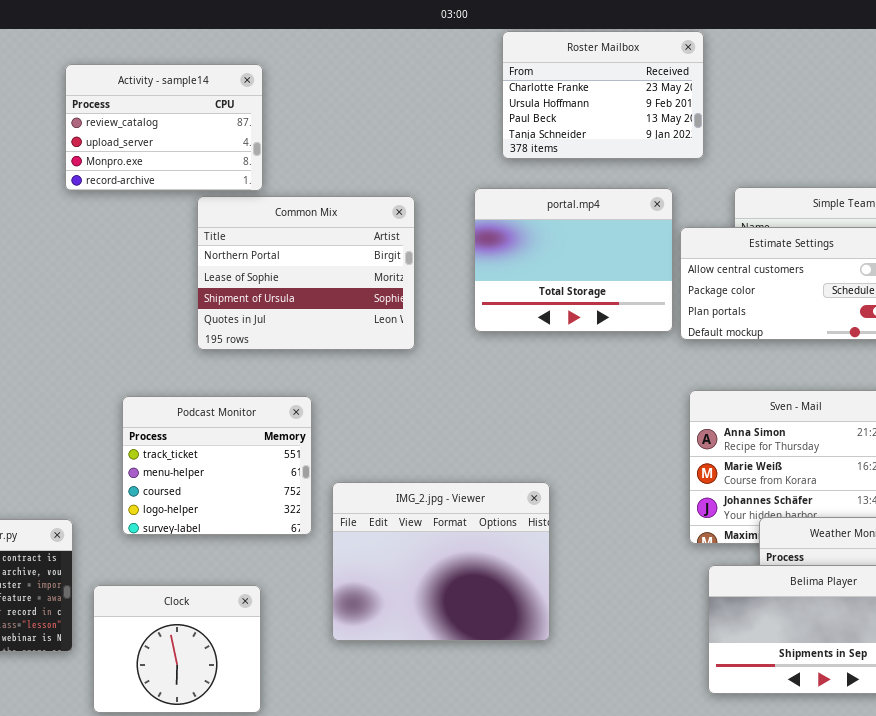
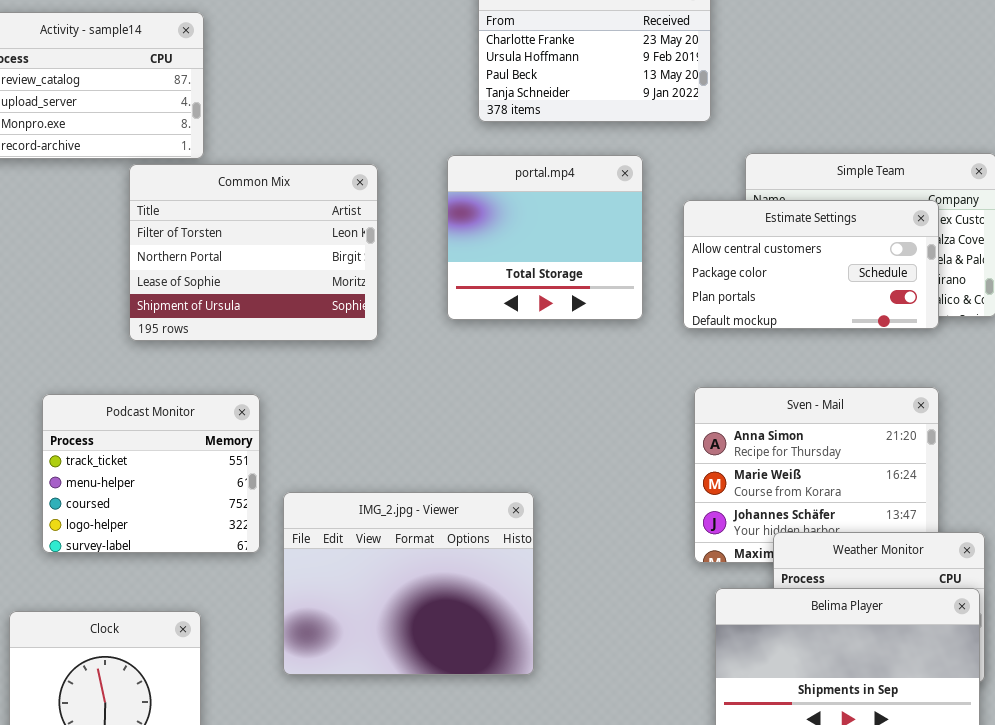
portal.mp4: [474,188,673,332] -> [447,155,643,320], resized
Common Mix: [197,196,415,350] -> [129,164,378,341], scrolled up 1 row

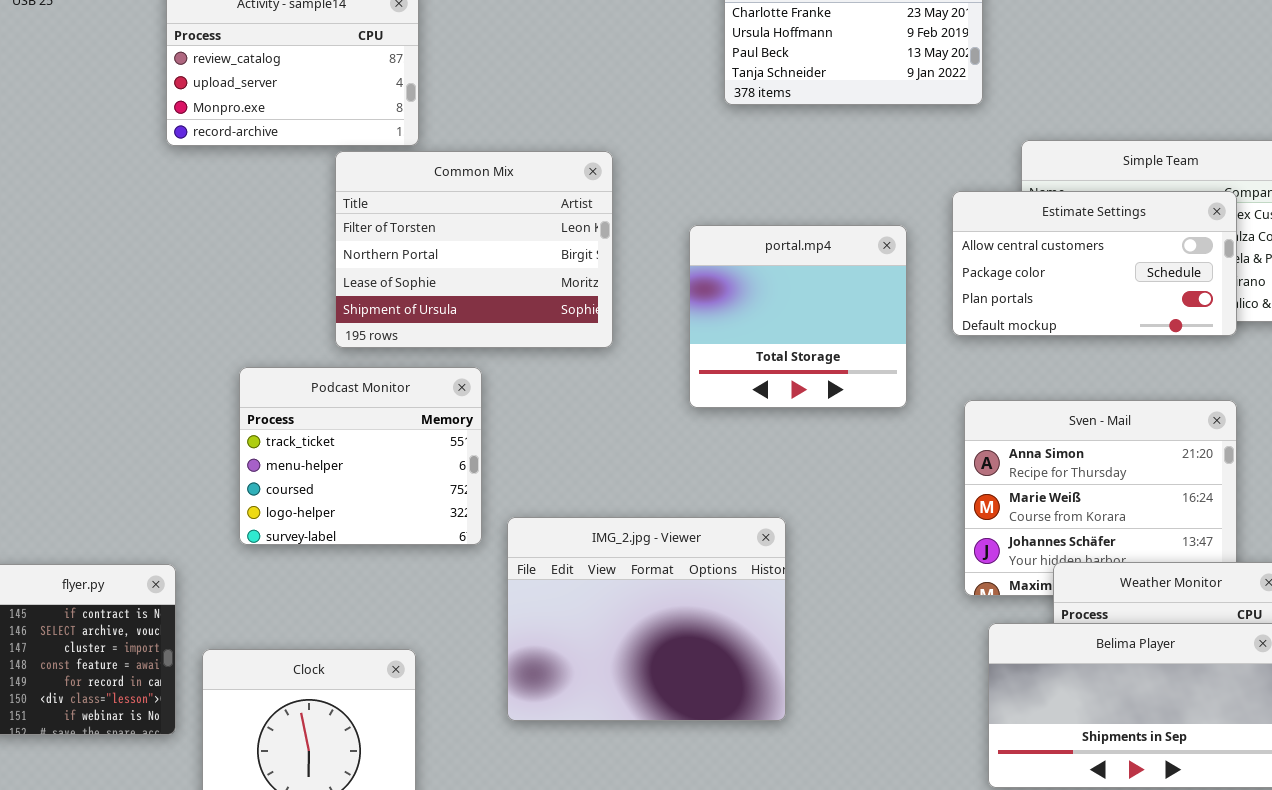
portal.mp4: [447,155,643,320] -> [689,225,907,408], moved
Podcast Monitor: [42,394,260,553] -> [239,367,482,545], moved

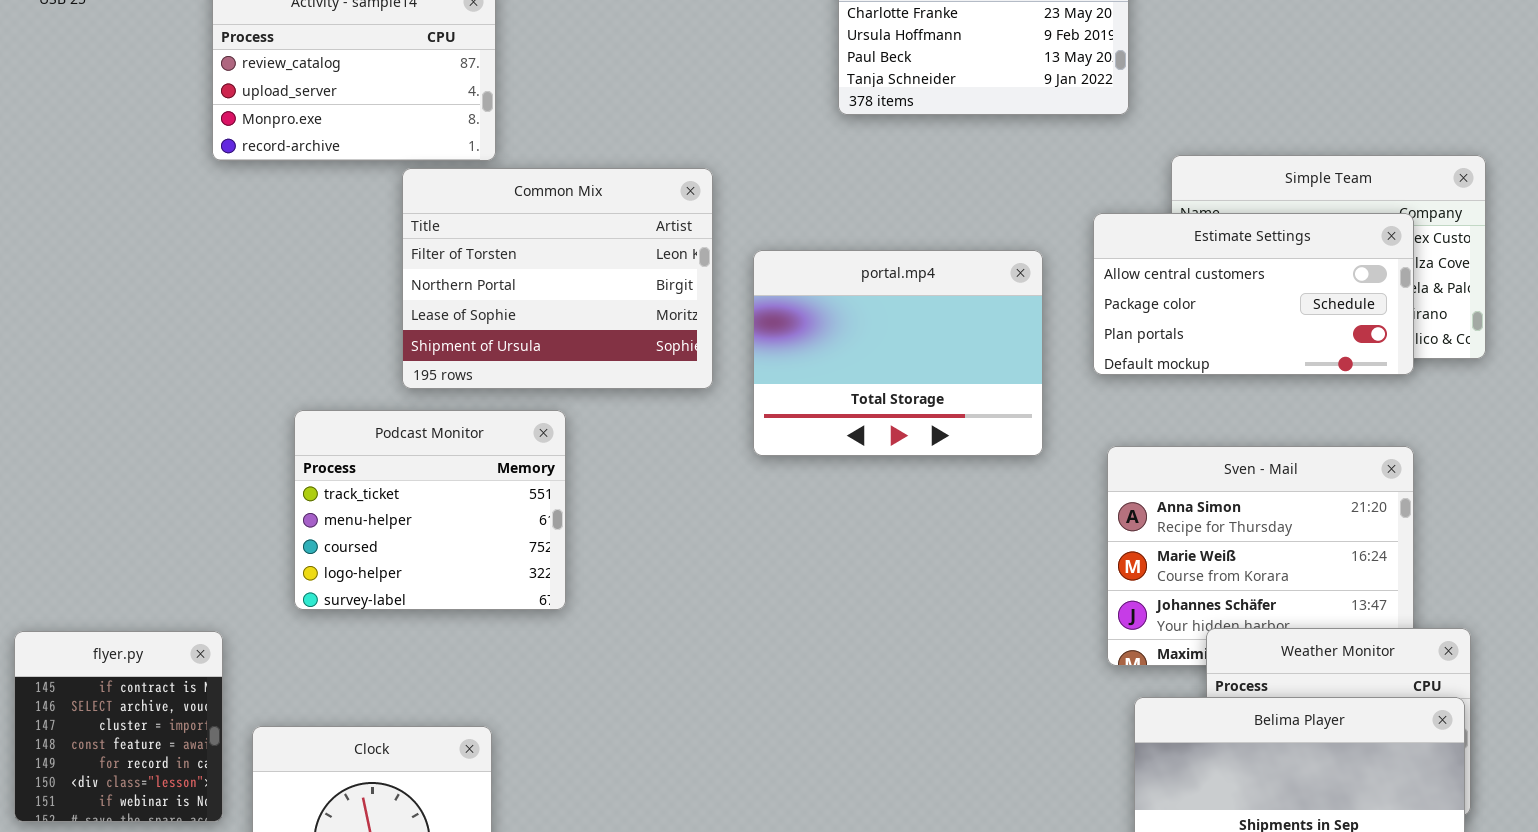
portal.mp4: [689,225,907,408] -> [753,250,1043,456], resized
IMG_2.jpg - Viewer: [507,517,786,721] -> none, closed

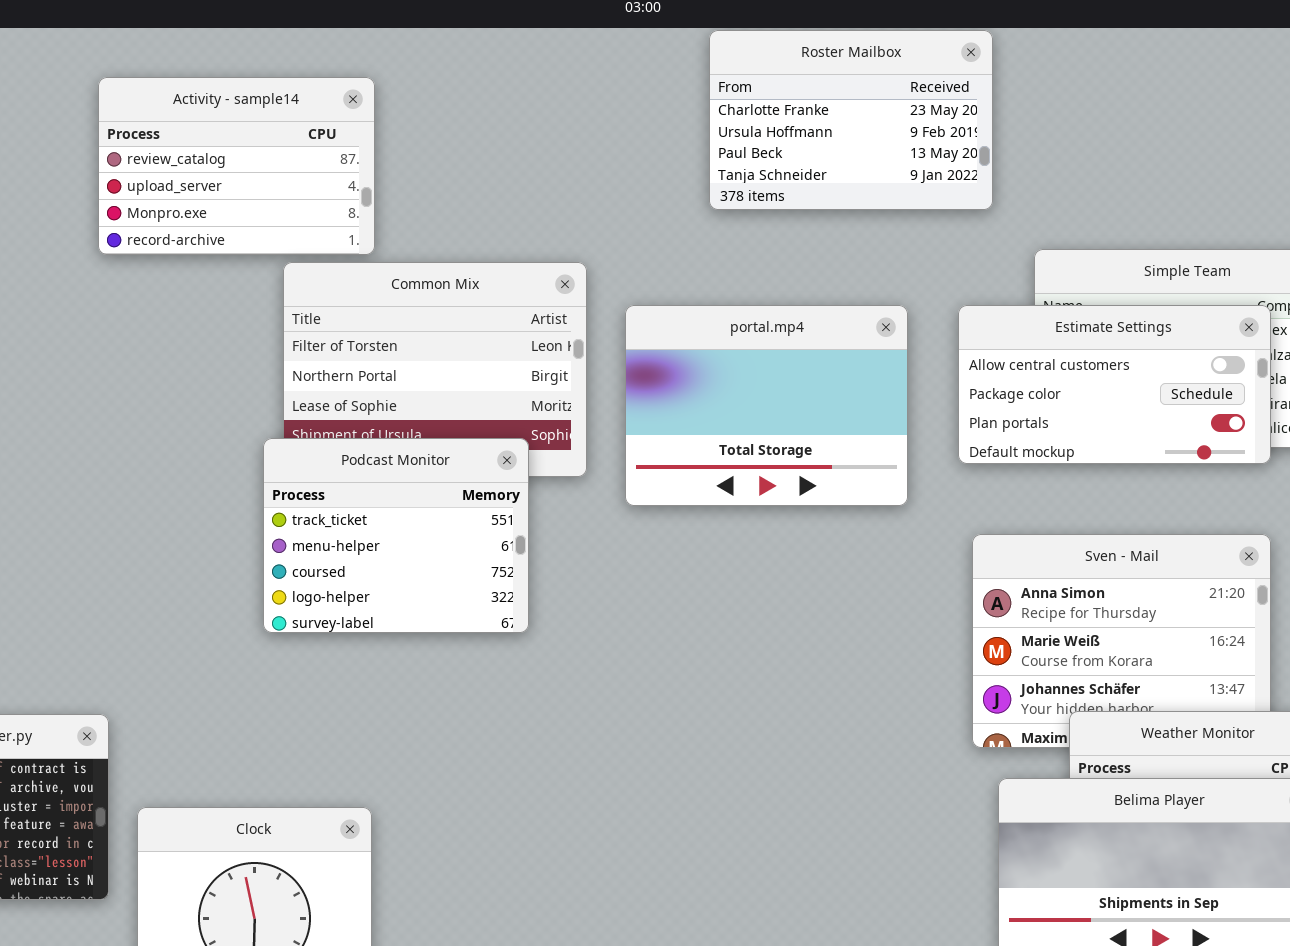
portal.mp4: [753,250,1043,456] -> [625,305,908,506], moved
Podcast Monitor: [294,410,566,610] -> [263,438,529,633], moved

